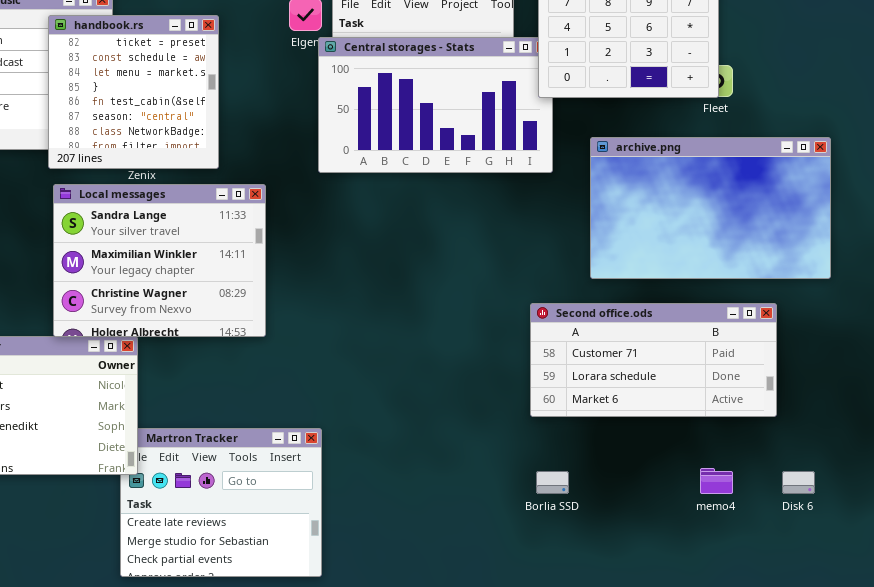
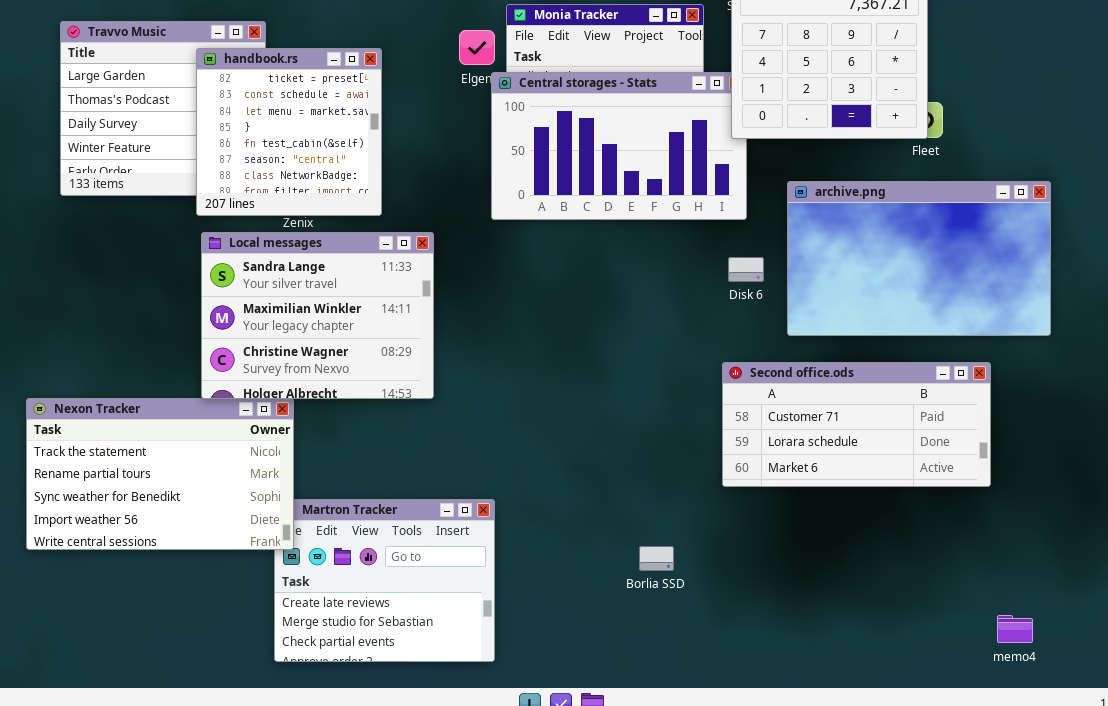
memo4: [700,468,733,494] -> [997,615,1033,643], moved
Borlia SSD: [536,471,569,494] -> [639,546,674,571], moved
Disk 6: [782,471,815,494] -> [728,257,764,282], moved

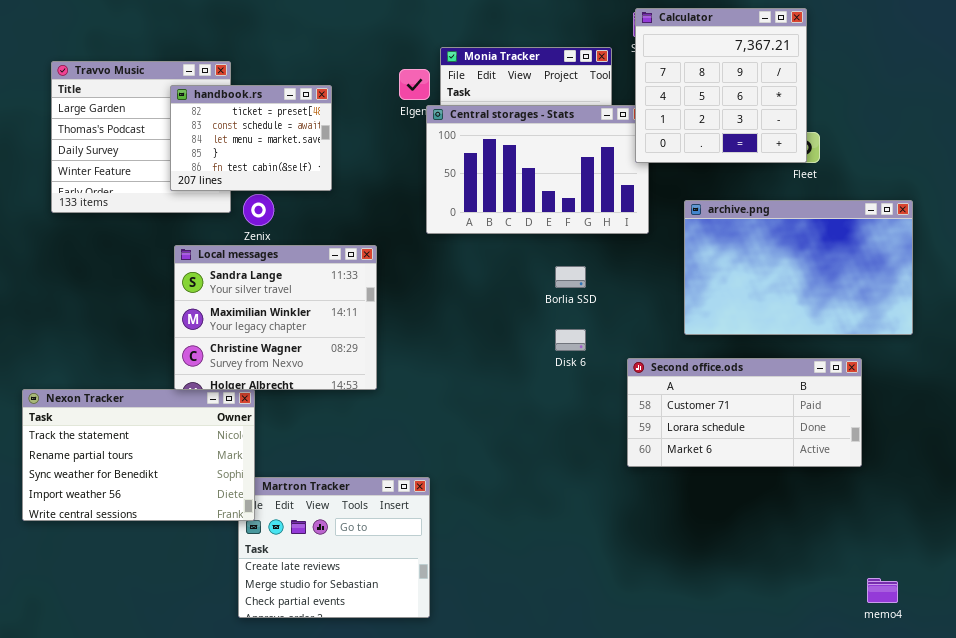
handbook.rs: [196,48,382,216] -> [170,85,332,191], resized
Disk 6: [728,257,764,282] -> [555,329,586,351], moved
Borlia SSD: [639,546,674,571] -> [555,266,586,288], moved

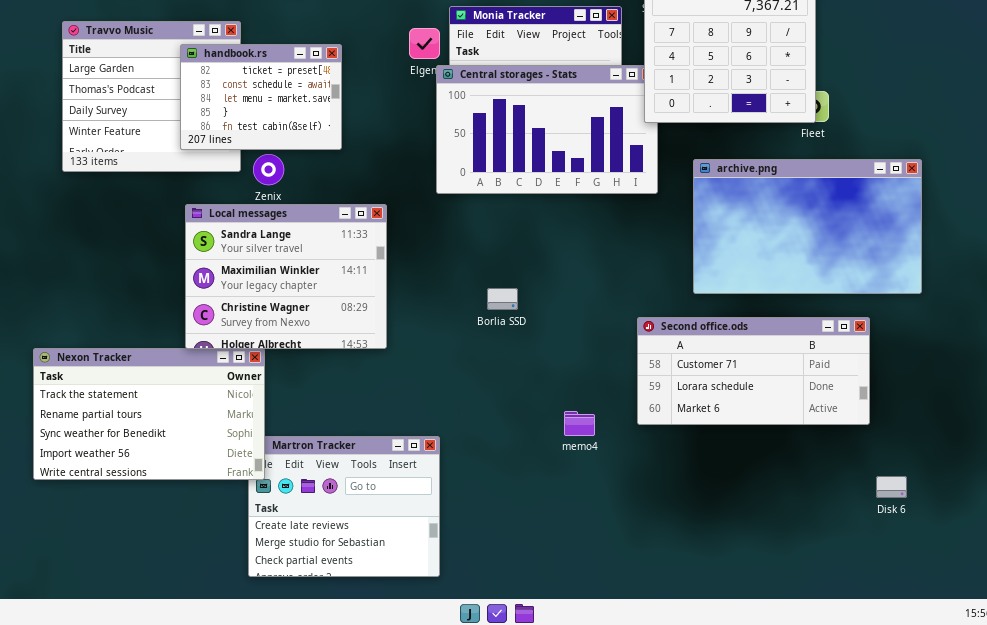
Borlia SSD: [555,266,586,288] -> [487,288,518,310], moved
Disk 6: [555,329,586,351] -> [876,476,907,498], moved
memo4: [867,578,898,603] -> [564,411,595,436], moved

